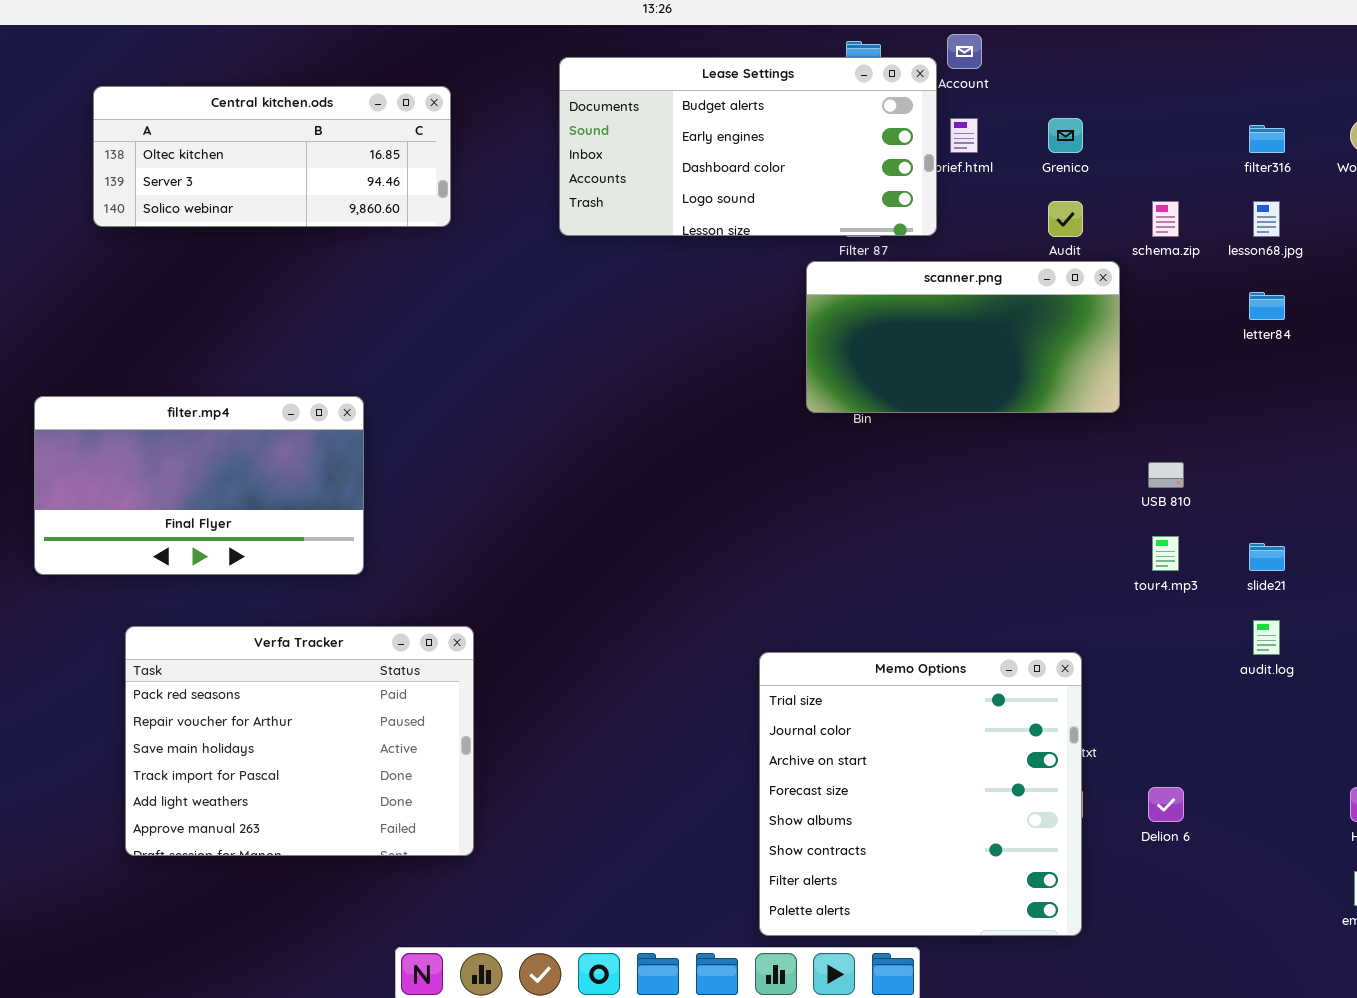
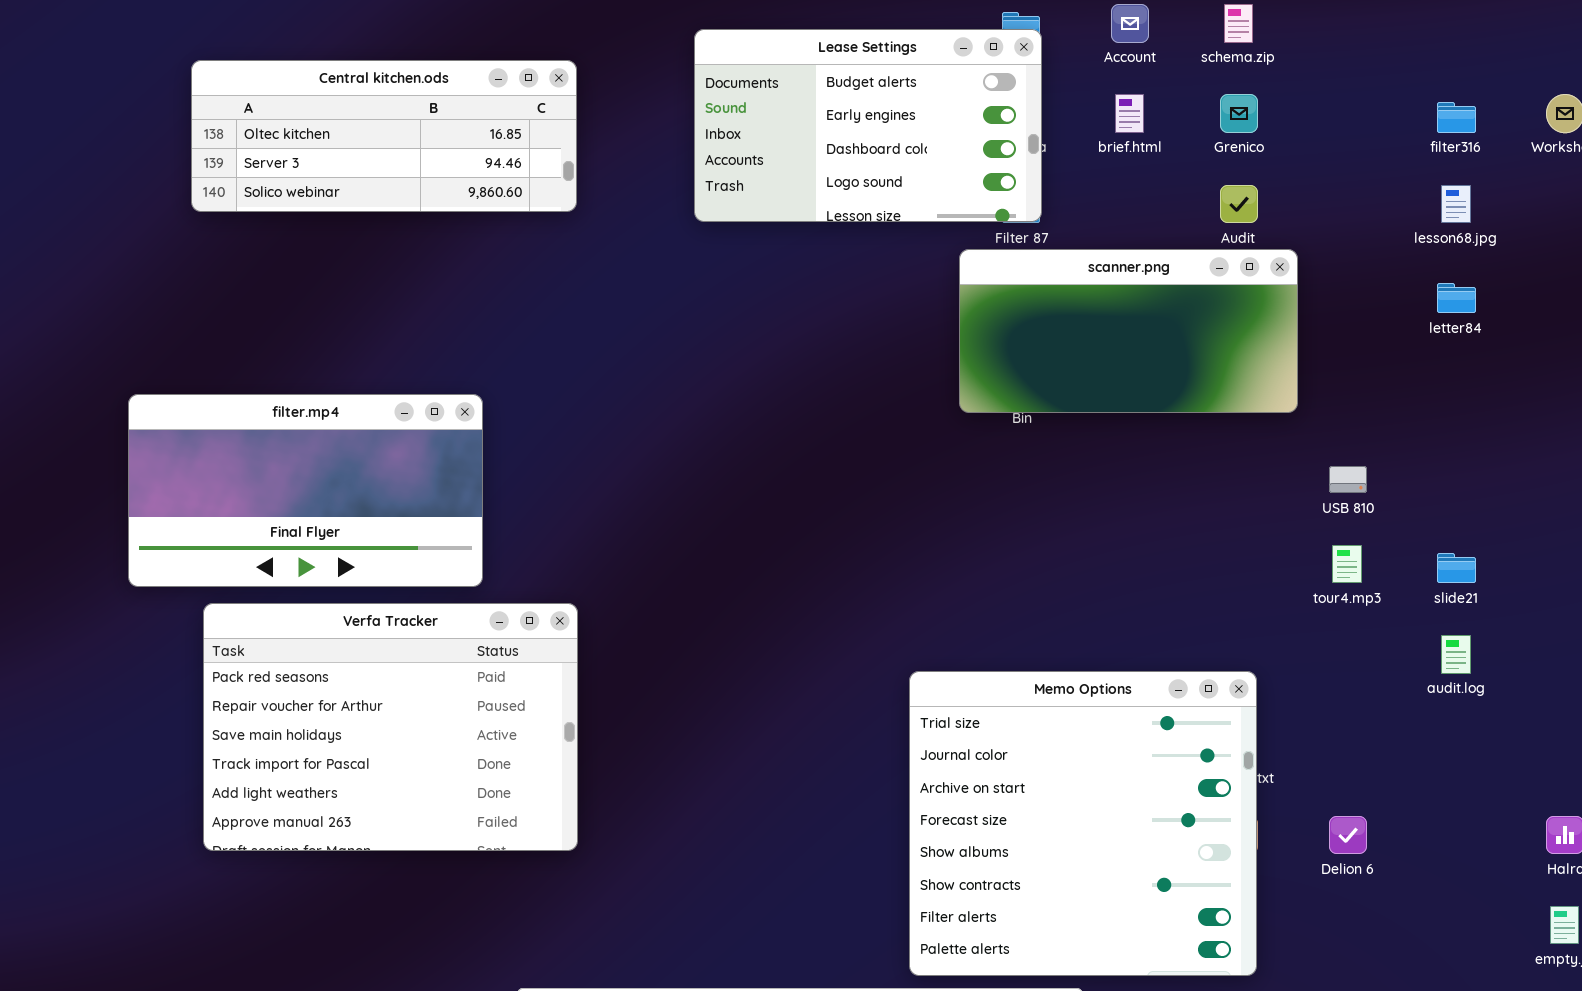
Lease Settings: [559,57,937,236] -> [694,29,1042,222], resized
schema.zip: [1152,201,1179,237] -> [1224,4,1253,43], moved
Verfa Tracker: [125,626,474,856] -> [203,603,578,851], moved

